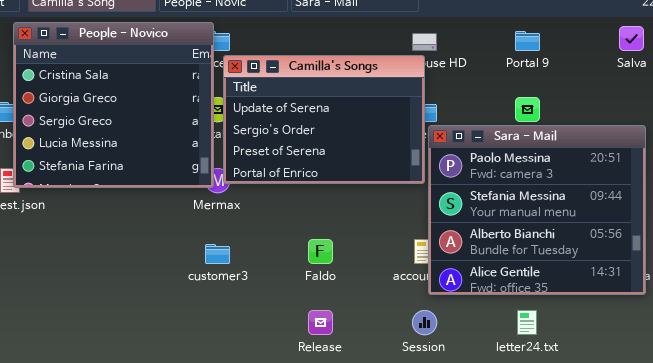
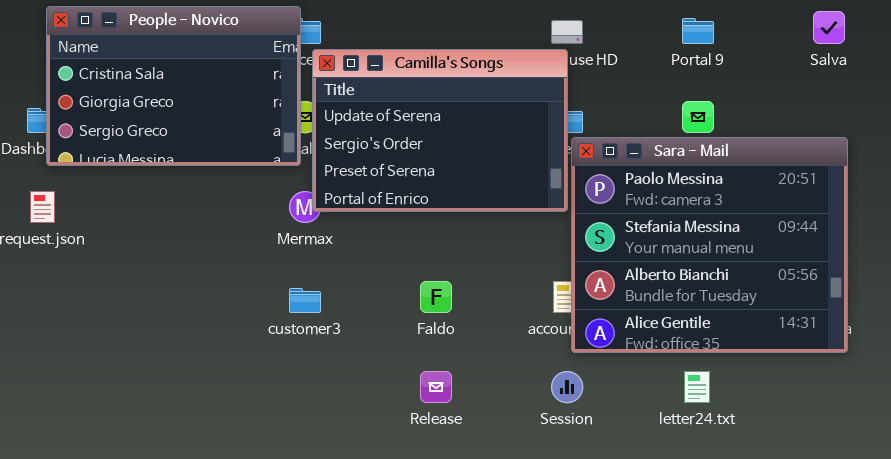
People - Novico: [13,22,214,188] -> [46,6,301,166], resized

